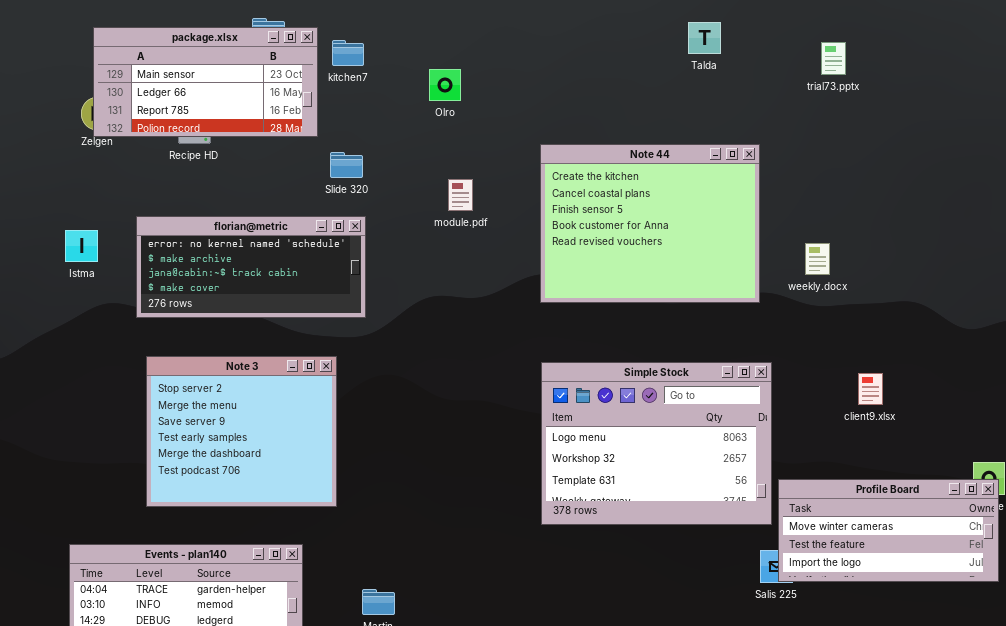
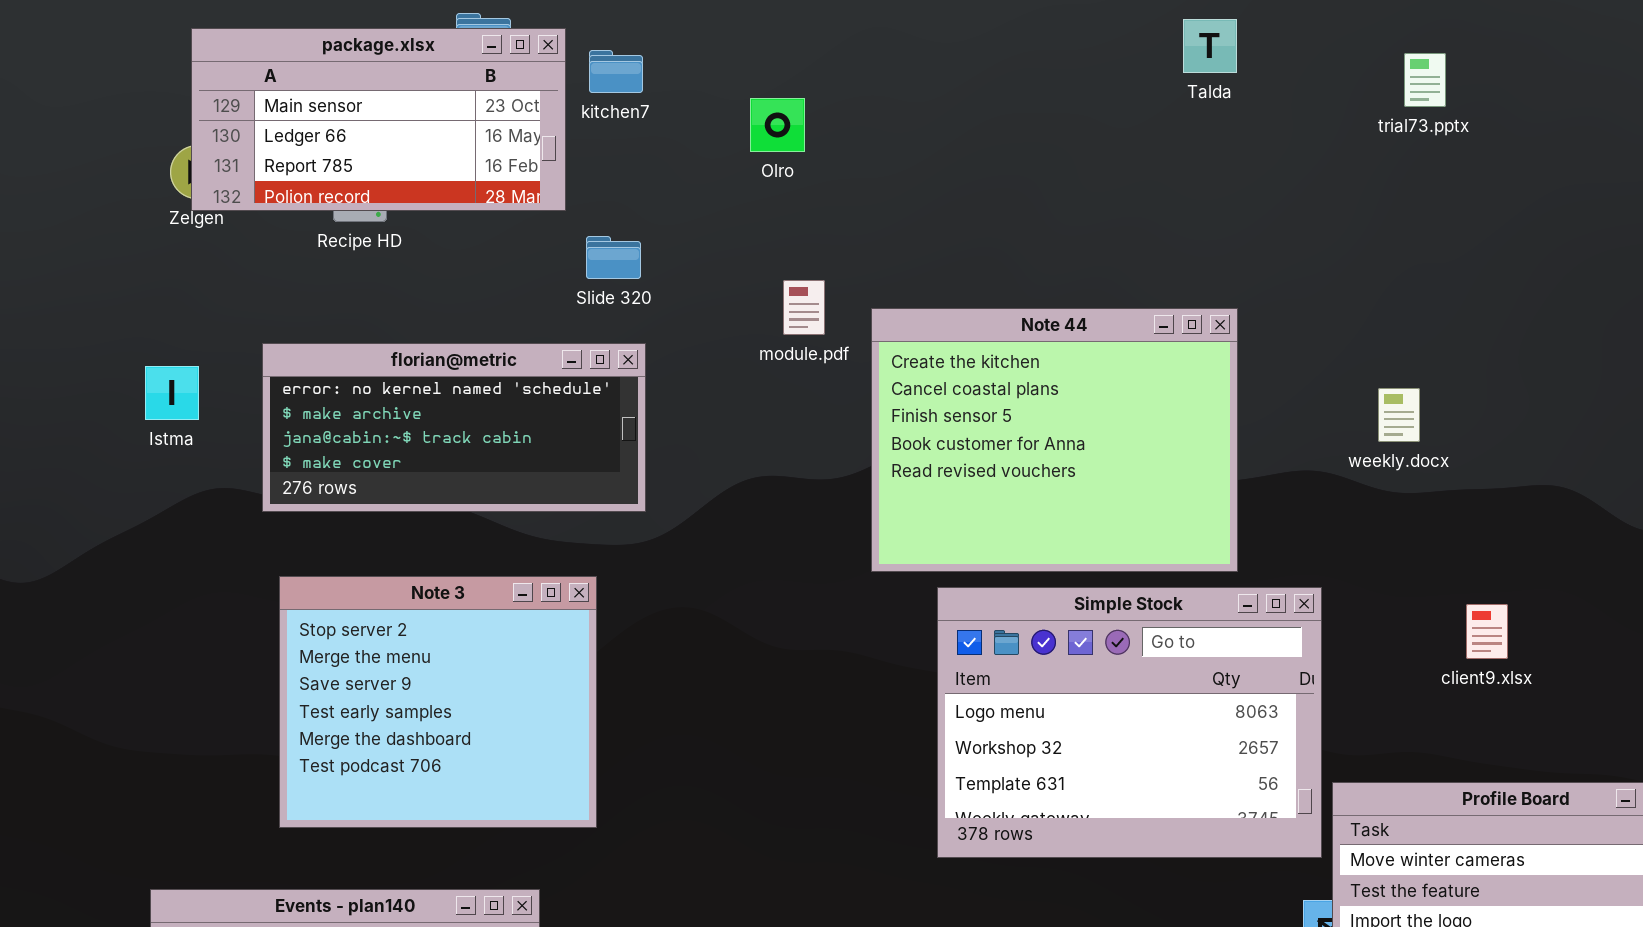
Note 44: [540,144,760,303] -> [871,308,1238,572], moved

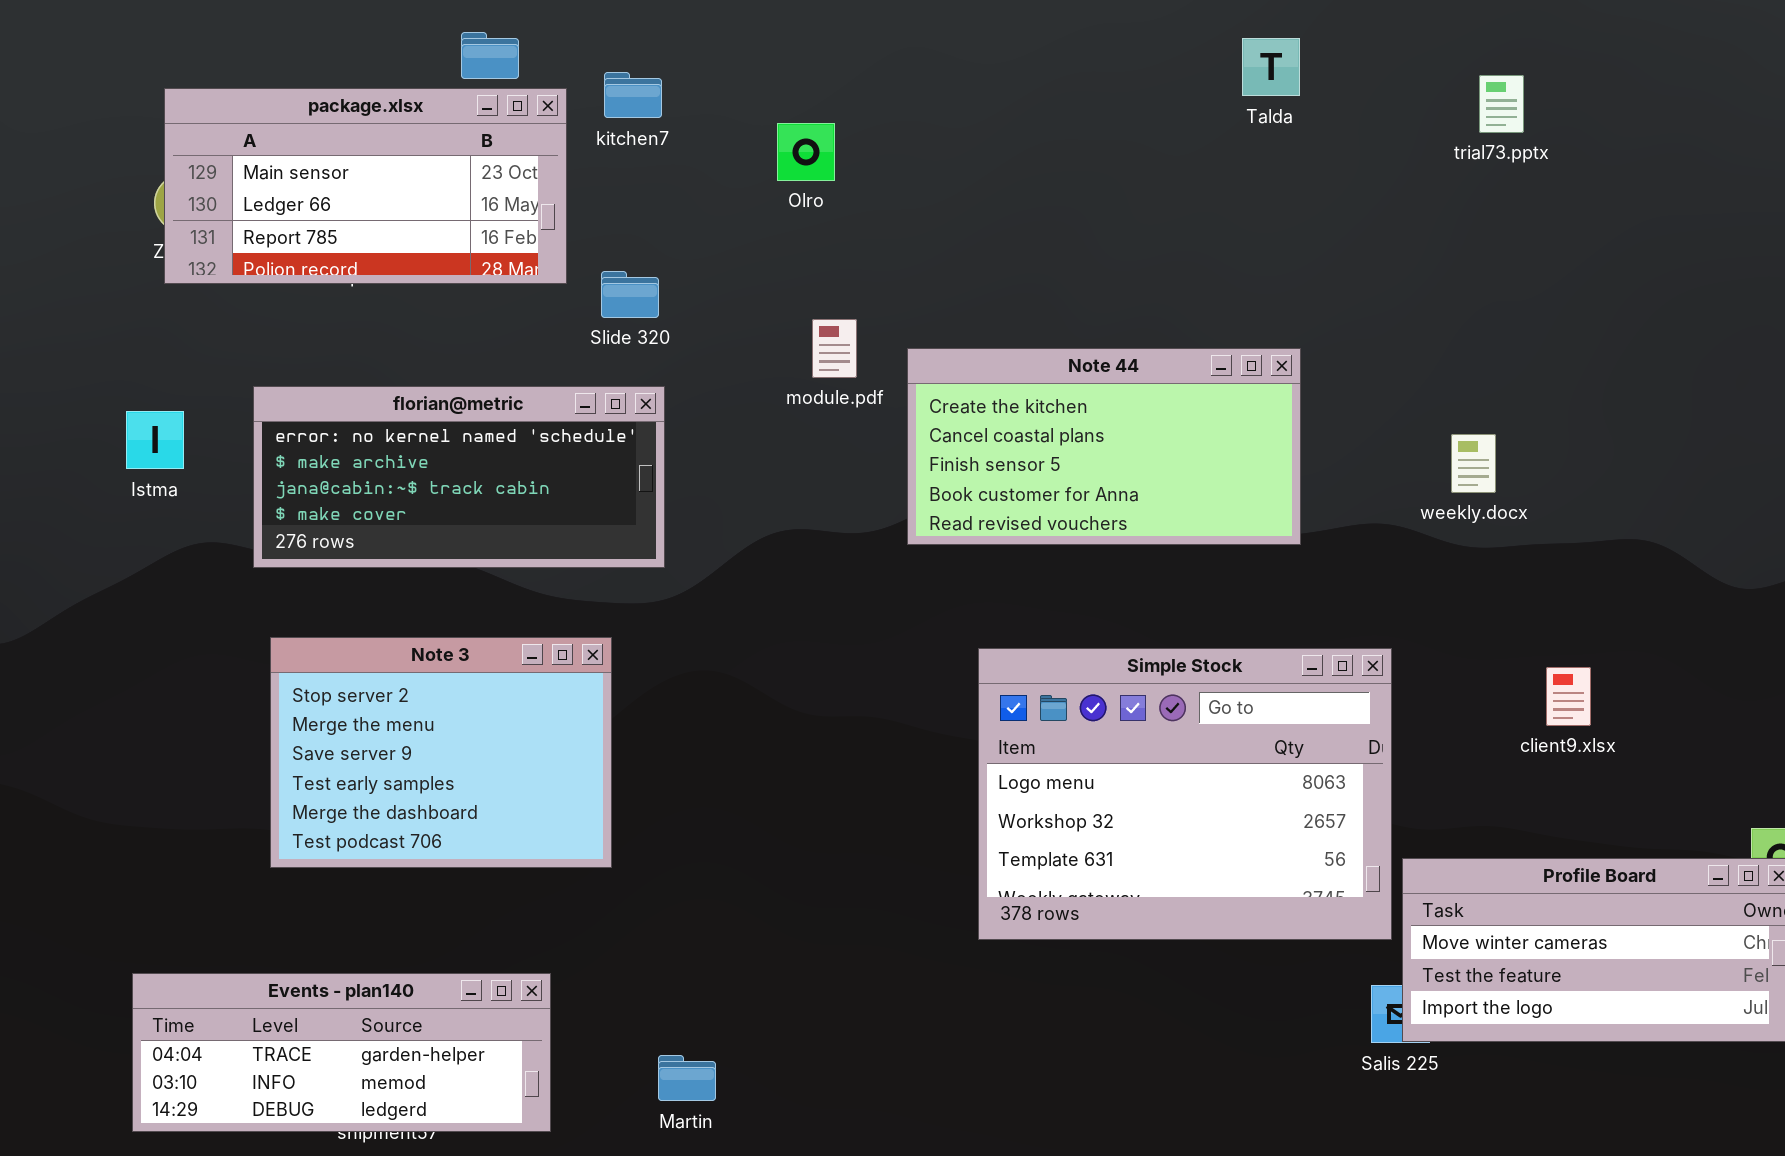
package.xlsx: [191,28,566,211] -> [164,88,567,284], moved
Note 44: [871,308,1238,572] -> [907,348,1301,545], resized
Note 3: [279,576,597,828] -> [270,637,612,868], resized

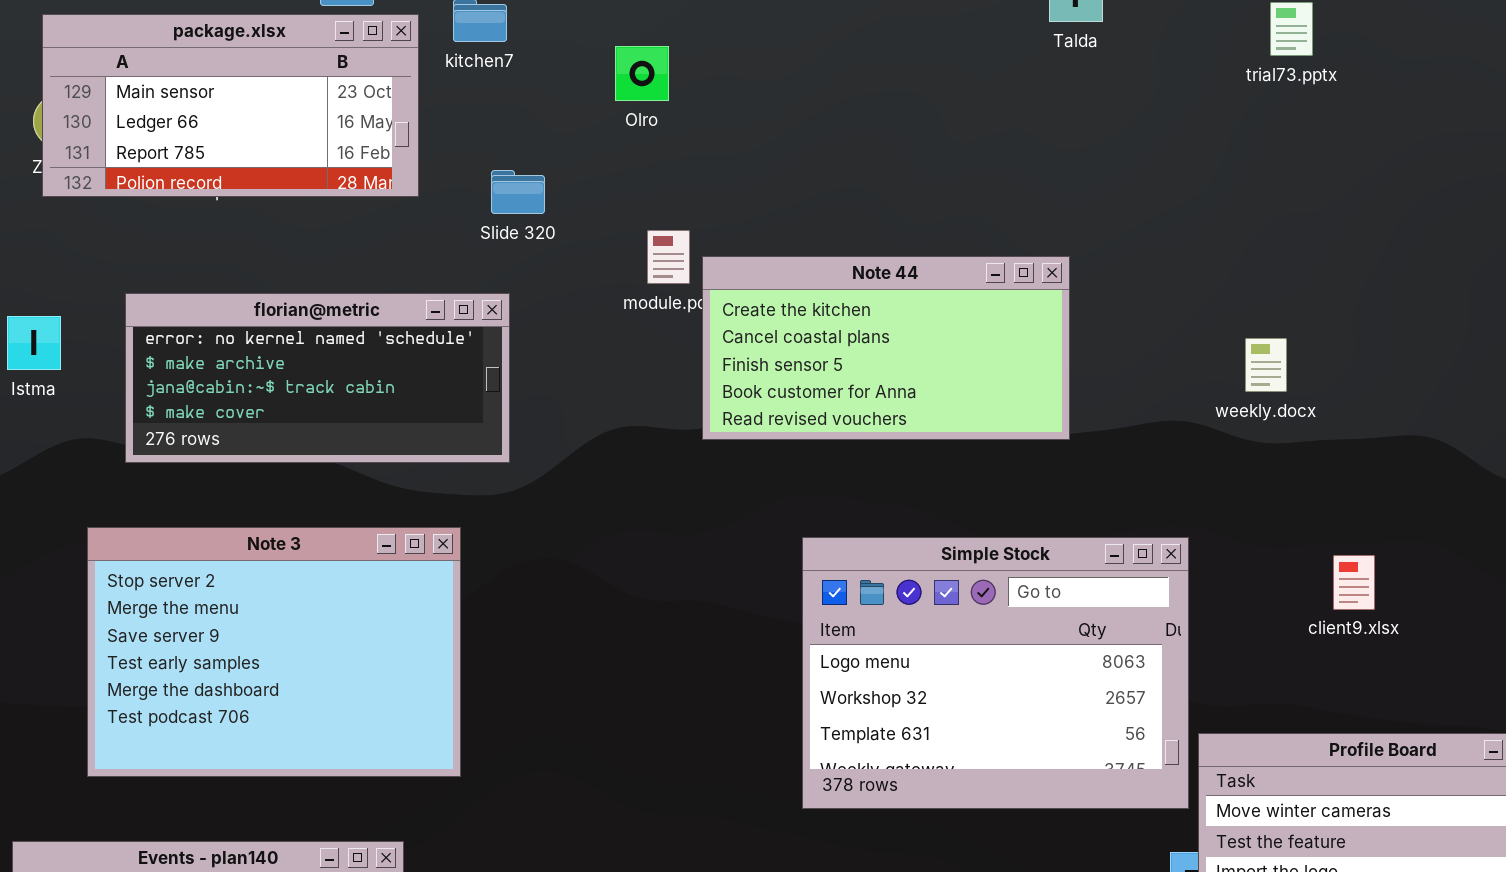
Slide 320: [601,271,659,318] -> [491,170,545,214], moved
Note 44: [907,348,1301,545] -> [702,256,1070,440], moved
Note 3: [270,637,612,868] -> [87,527,461,777], resized

